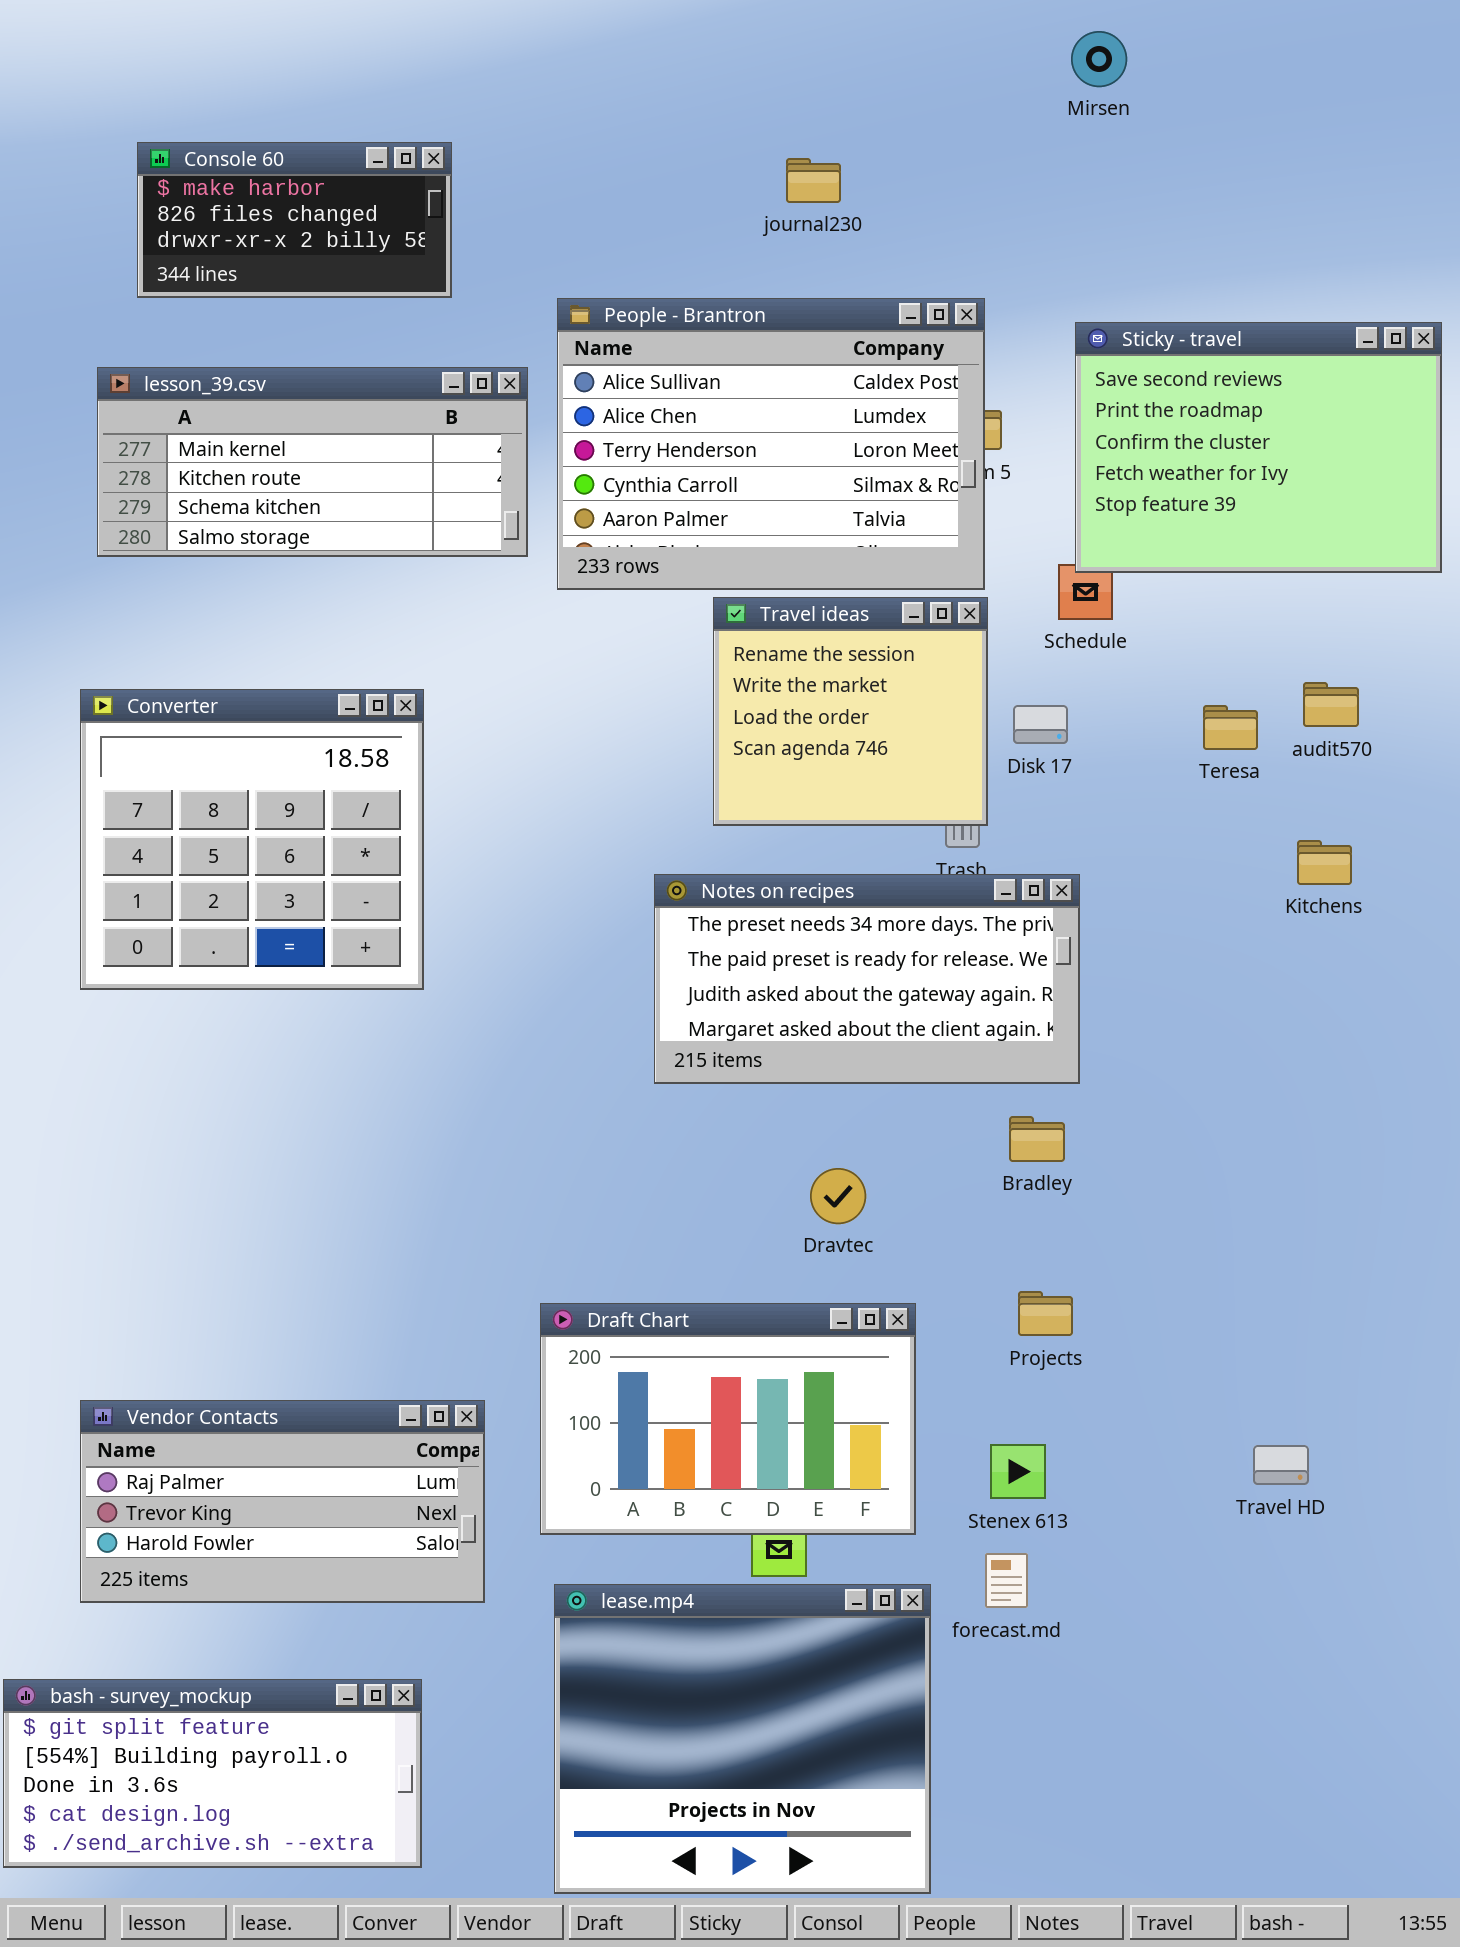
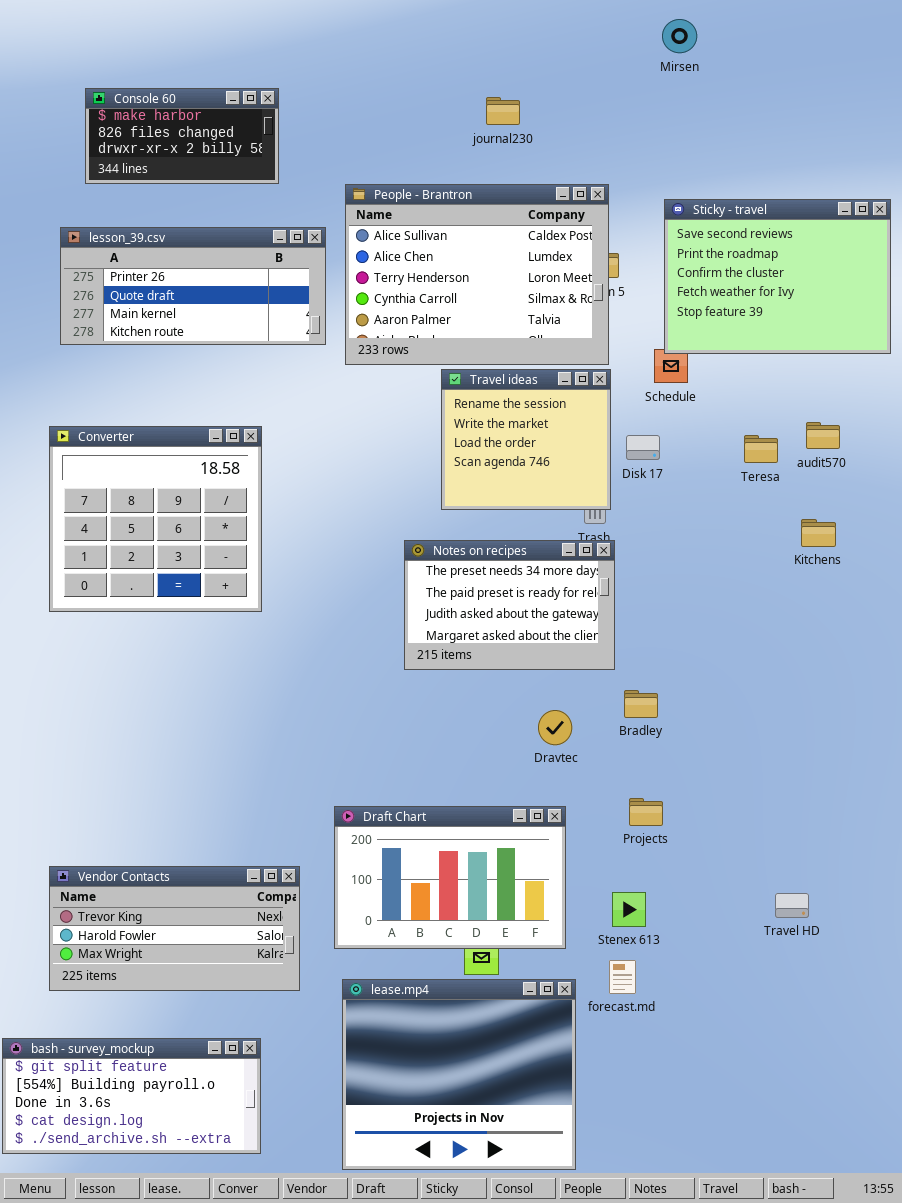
lesson_39.csv: [97,367,528,557] -> [60,227,326,345], scrolled up 2 rows
Notes on recipes: [654,874,1080,1084] -> [404,540,615,670], resized
Dravtec: [810,1168,866,1224] -> [538,710,572,745], moved
Vendor Contacts: [80,1400,485,1603] -> [49,866,300,991], scrolled down 1 row

